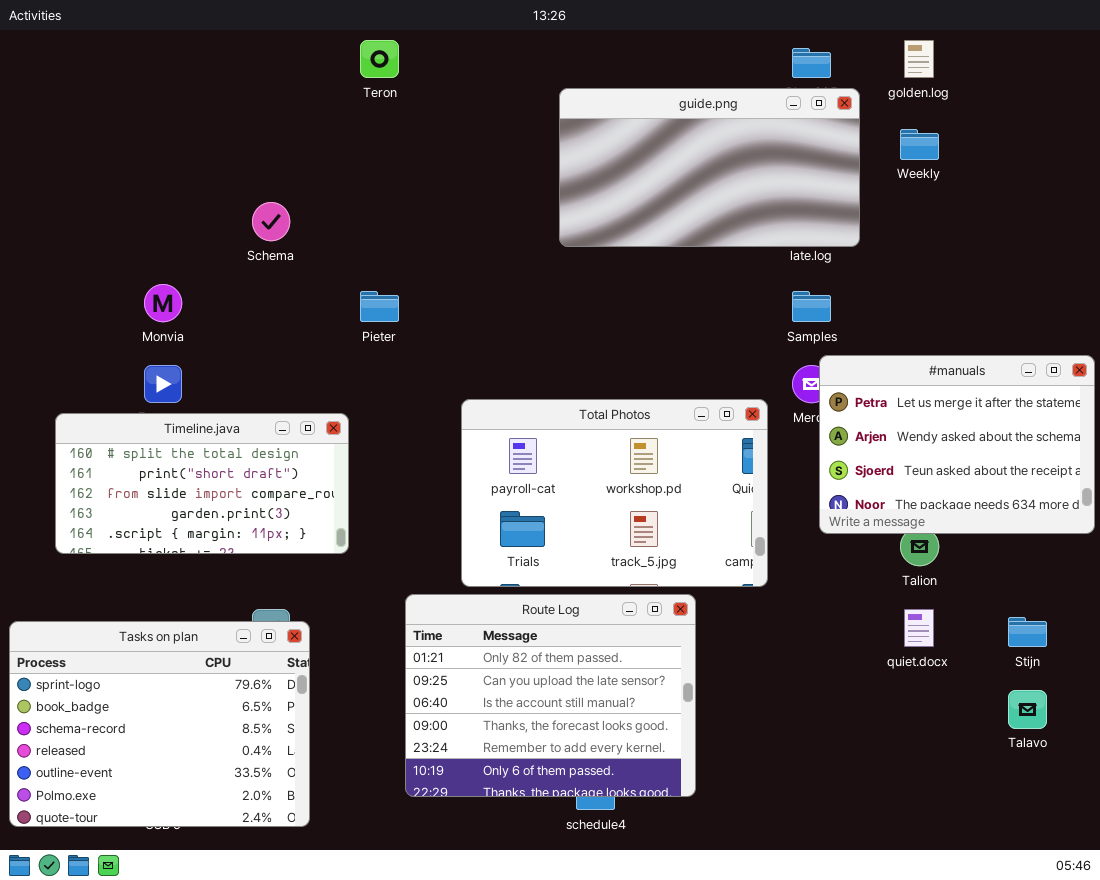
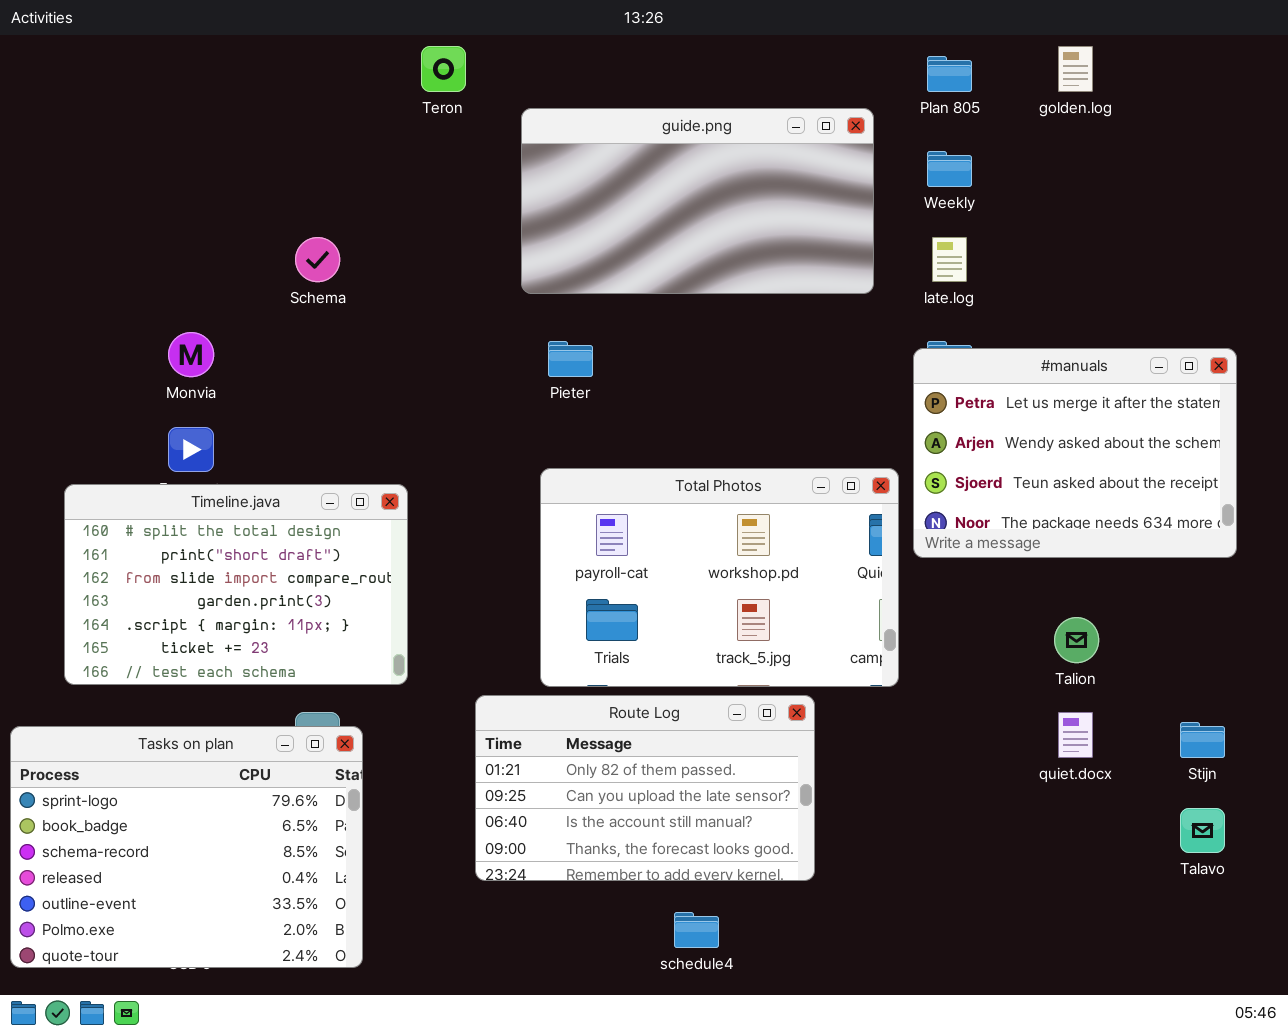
guide.png: [559,88,860,247] -> [521,108,874,294], moved
Weekly: [900,129,939,160] -> [927,151,972,187], moved
Pieter: [360,291,399,322] -> [548,341,593,377], moved
#manuals: [819,355,1095,534] -> [913,348,1237,558], moved
Timeline.java: [55,413,349,554] -> [64,484,408,685], resized
Route Log: [405,594,696,797] -> [475,695,815,881], resized

